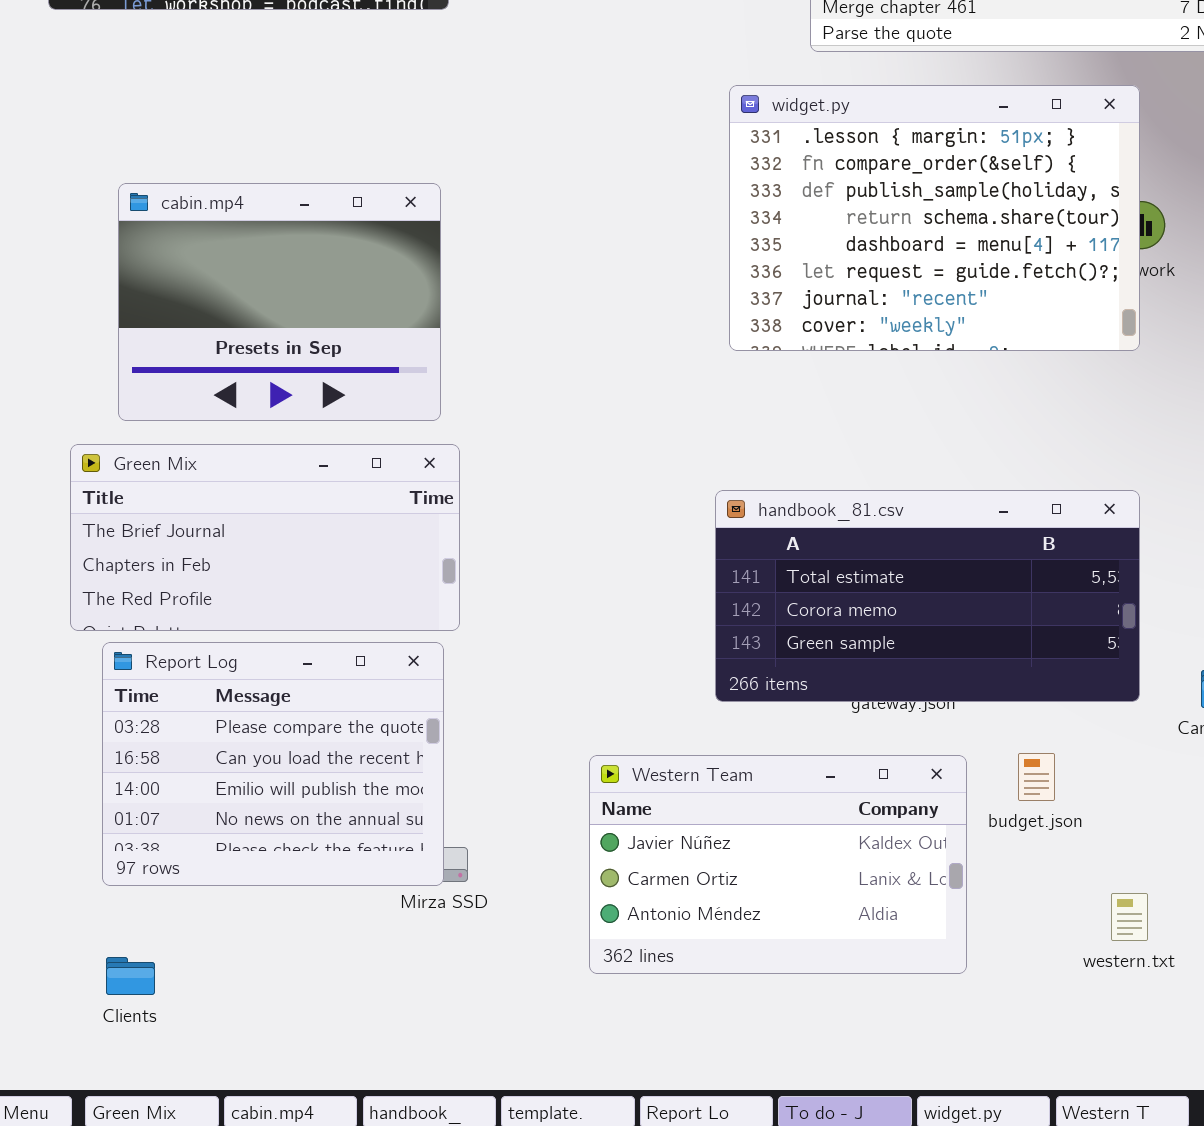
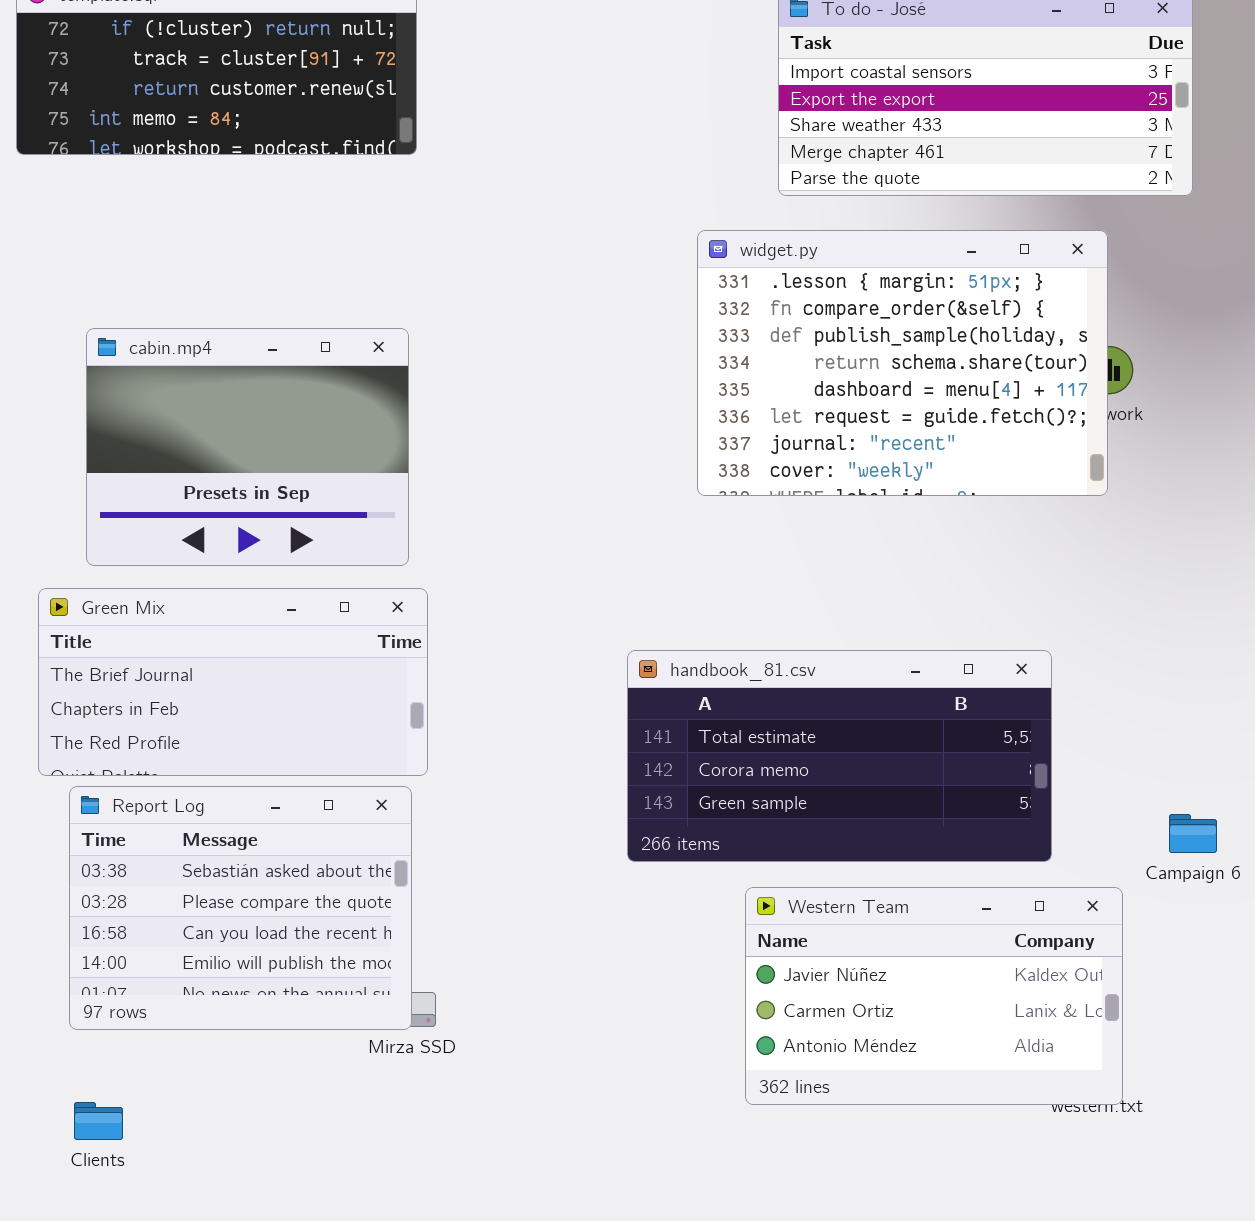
handbook_81.csv: [715,490,1140,702] -> [627,650,1052,862], moved
Report Log: [102,642,444,886] -> [69,786,412,1030], scrolled up 1 row
Western Team: [589,755,967,974] -> [745,887,1123,1105], moved

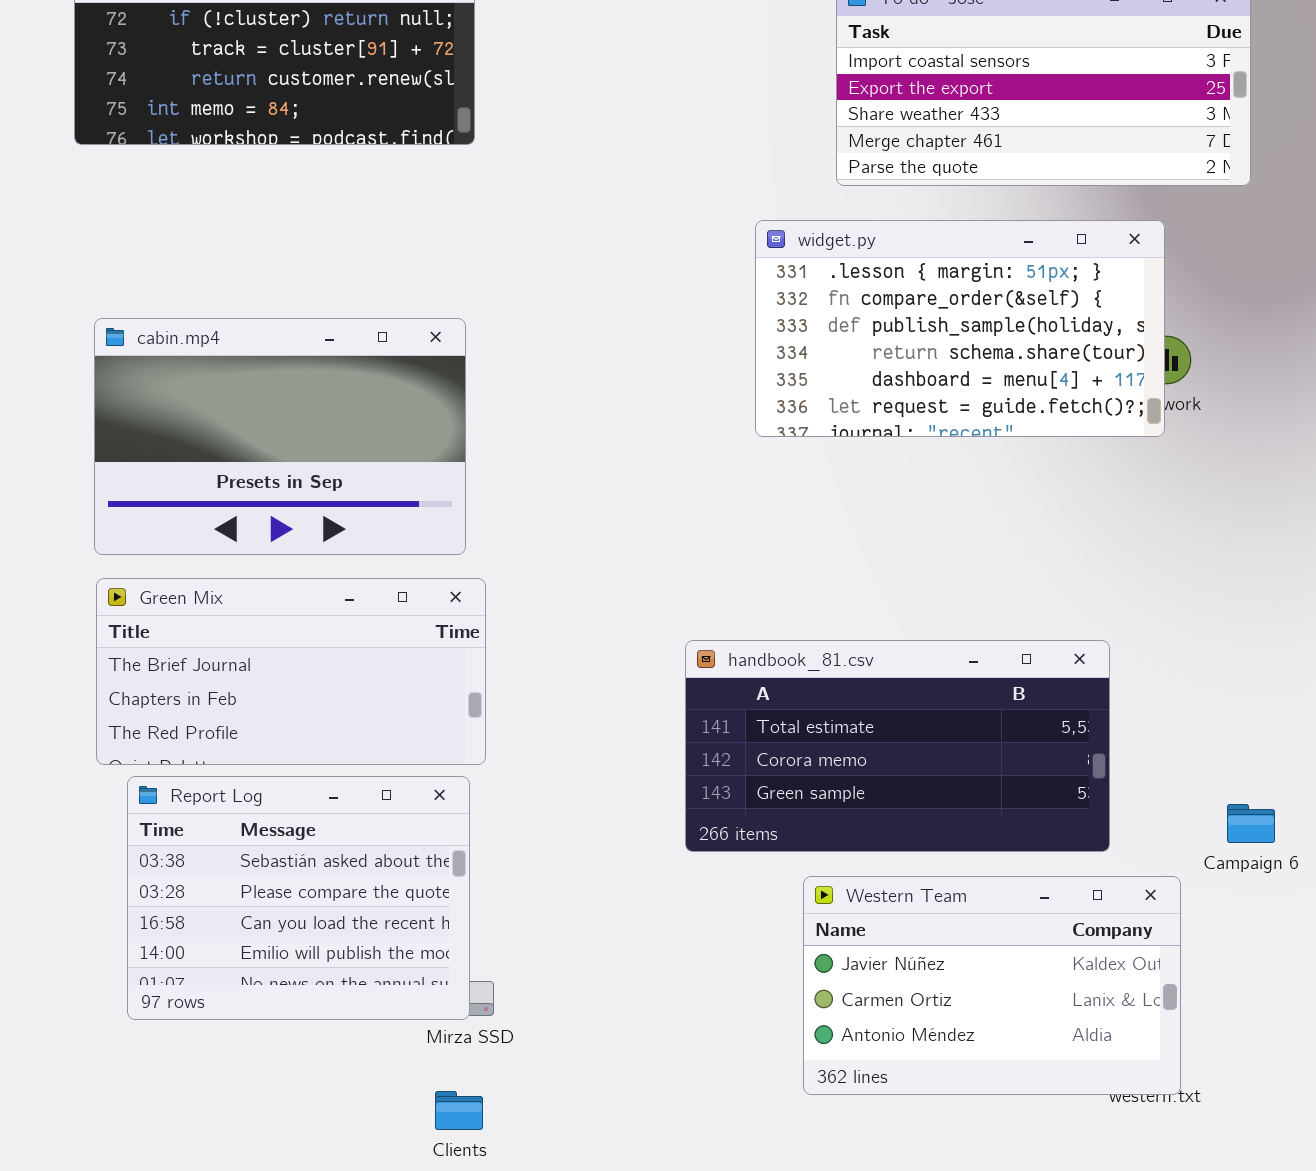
widget.py: [697,230,1108,496] -> [755,220,1165,437], resized
cabin.mp4: [86,328,409,566] -> [94,318,466,555], resized
Clients: [74,1102,123,1140] -> [435,1091,483,1130], moved

